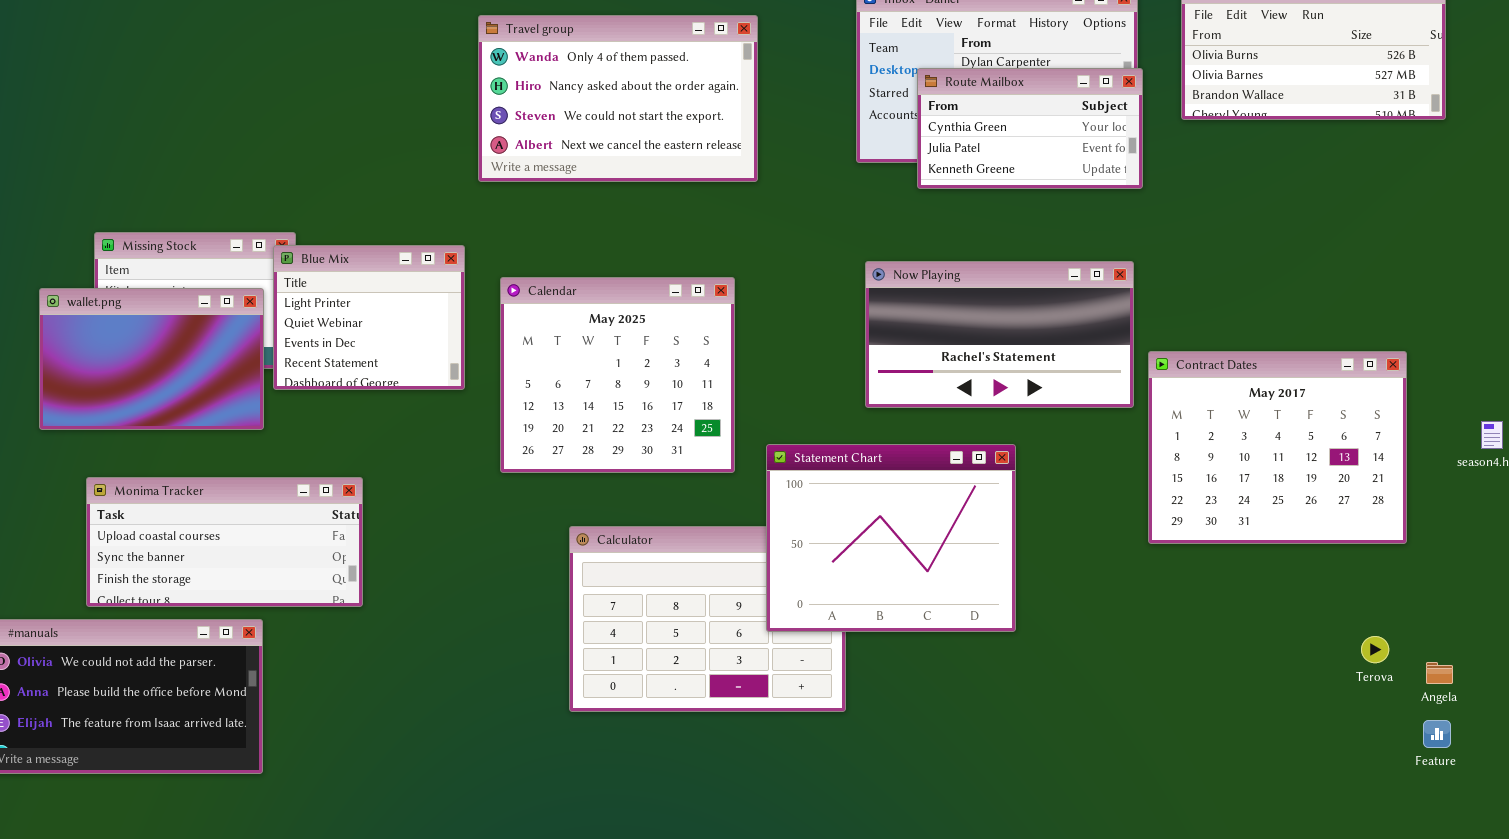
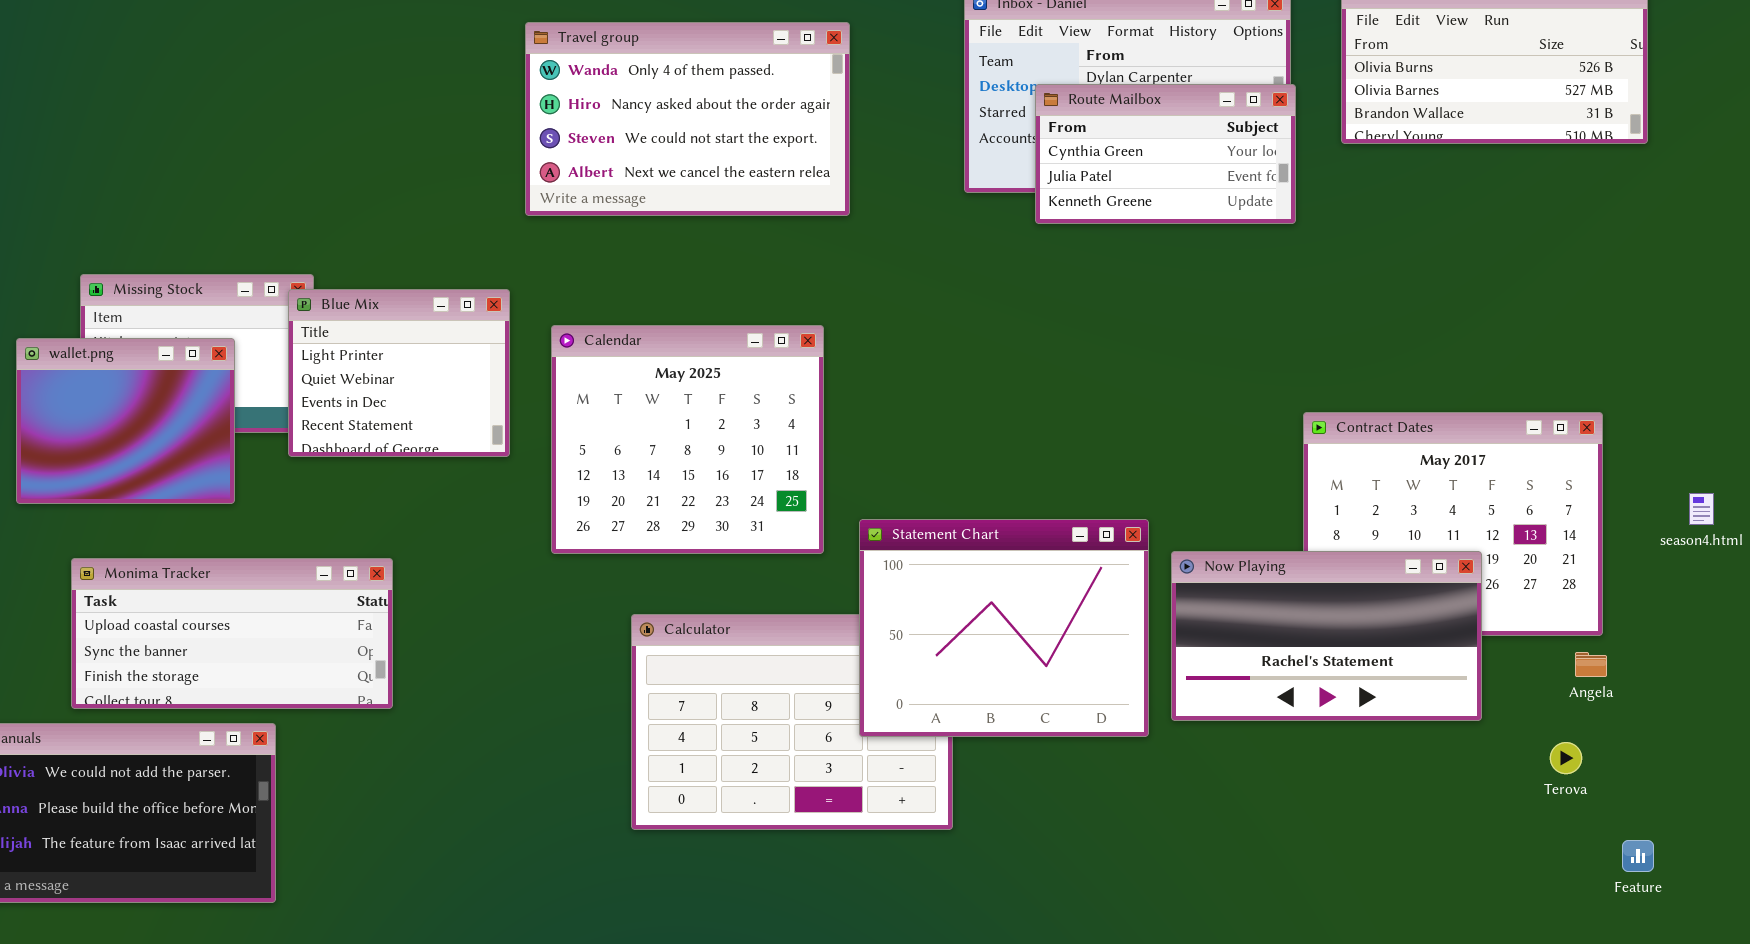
Now Playing: [865,261,1134,408] -> [1171,551,1482,721], moved
wallet.png: [39,288,264,430] -> [16,338,235,504], resized
Angela: [1426,662,1453,684] -> [1575,652,1607,677], moved

